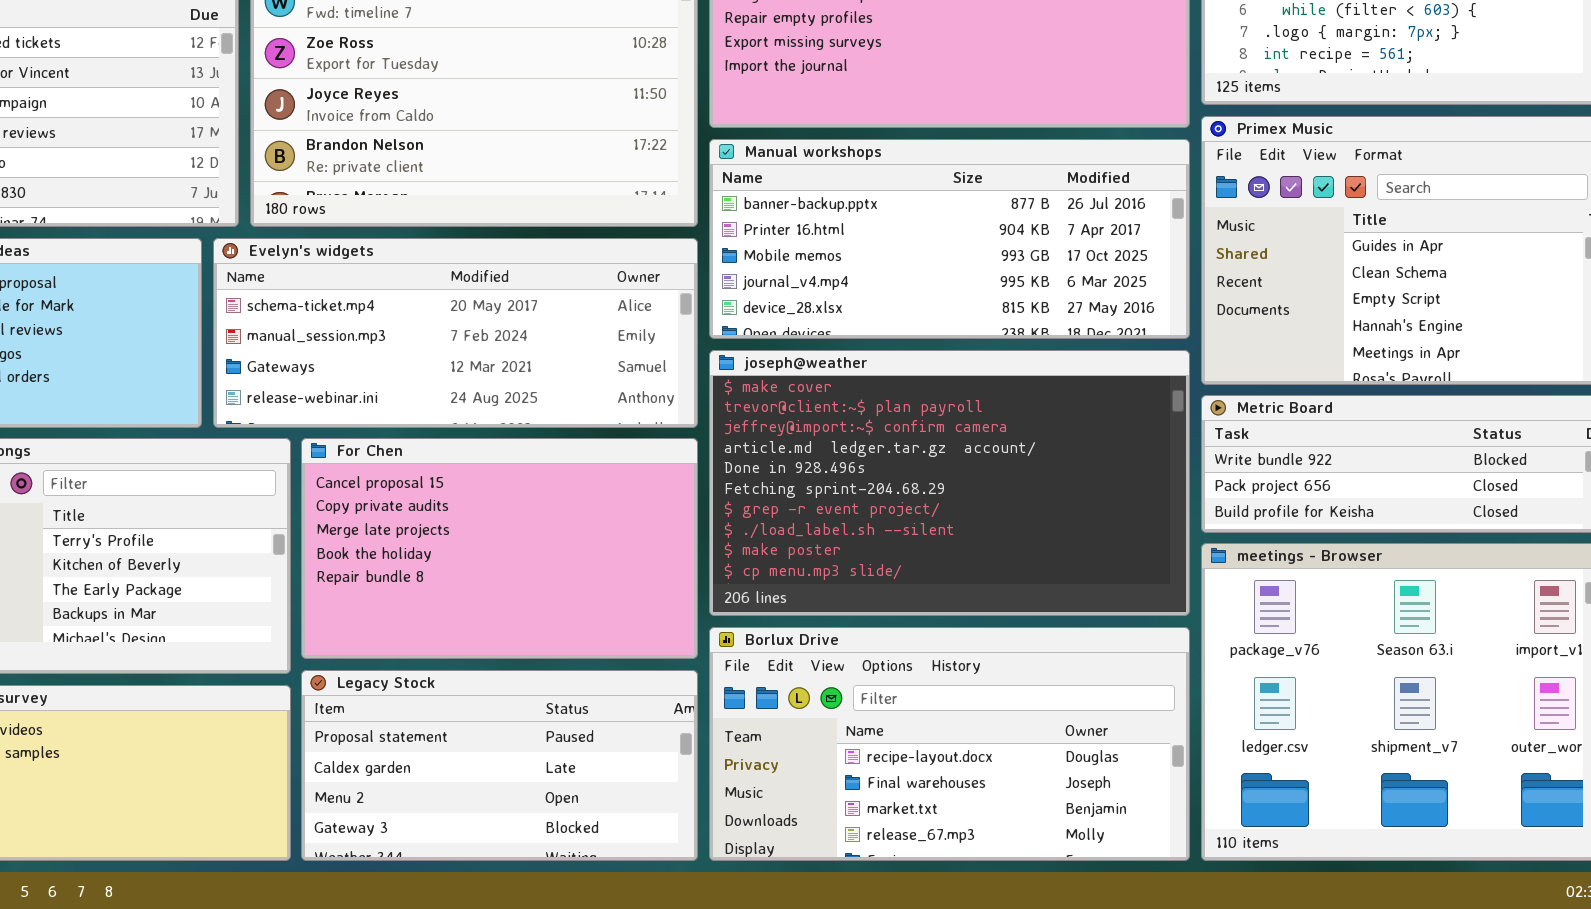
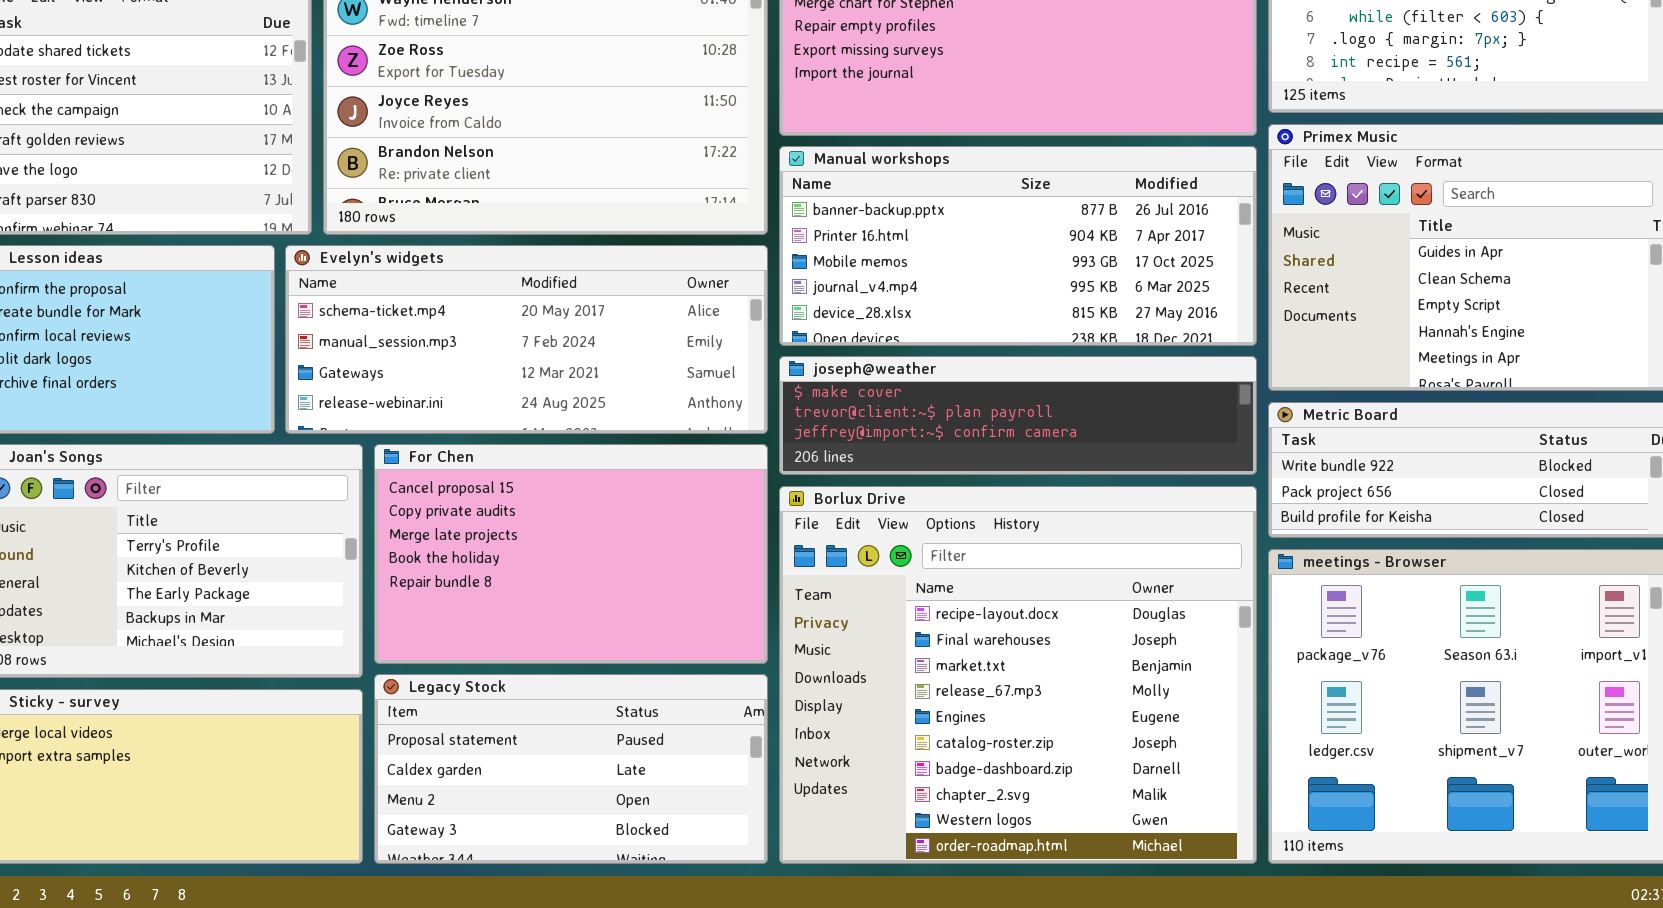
joseph@weather: [709,350,1190,616] -> [779,356,1257,475], resized
Borlux Drive: [709,627,1190,861] -> [779,486,1257,864], resized

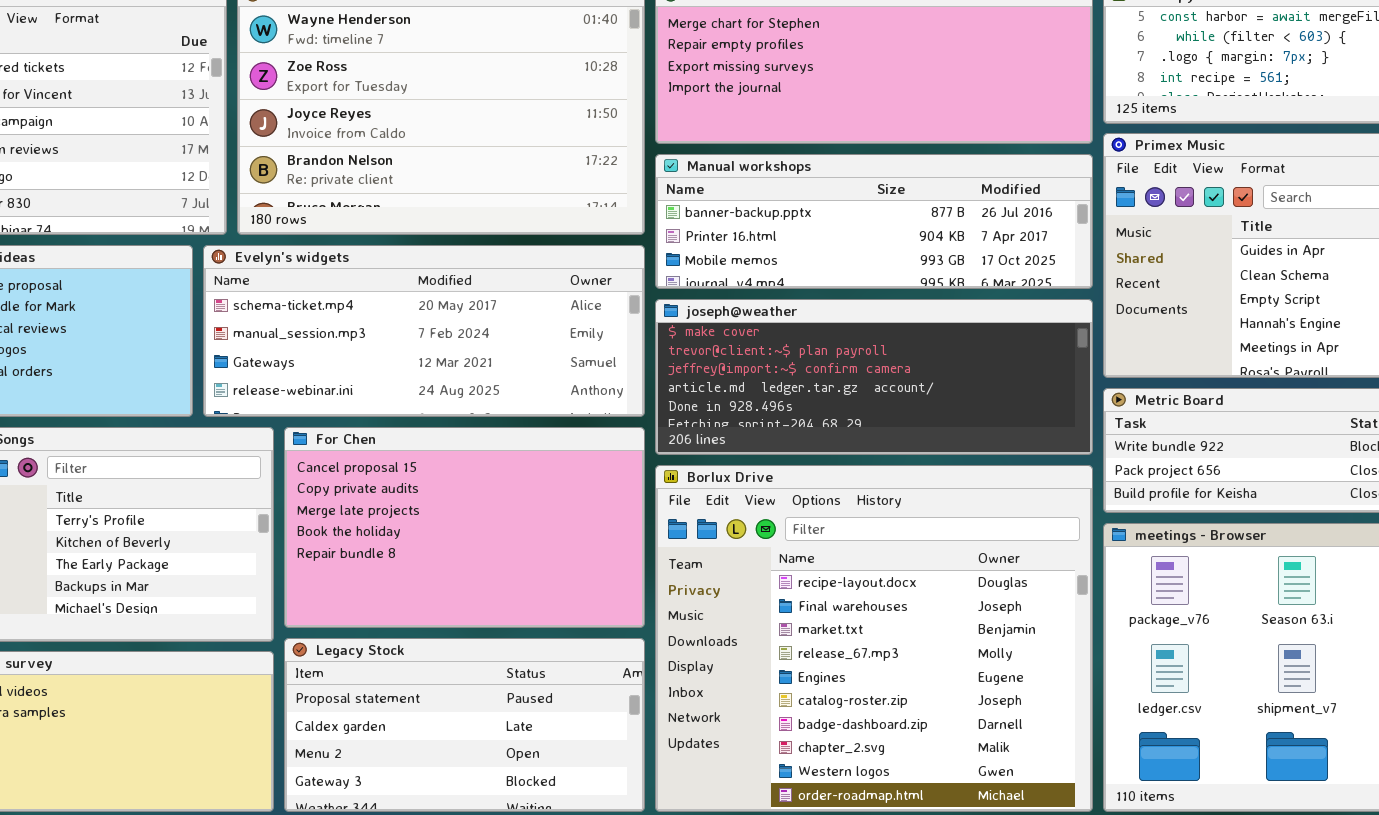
Manual workshops: [779,146,1257,346] -> [655,154,1093,289], resized
joseph@weather: [779,356,1257,475] -> [655,299,1093,455], resized

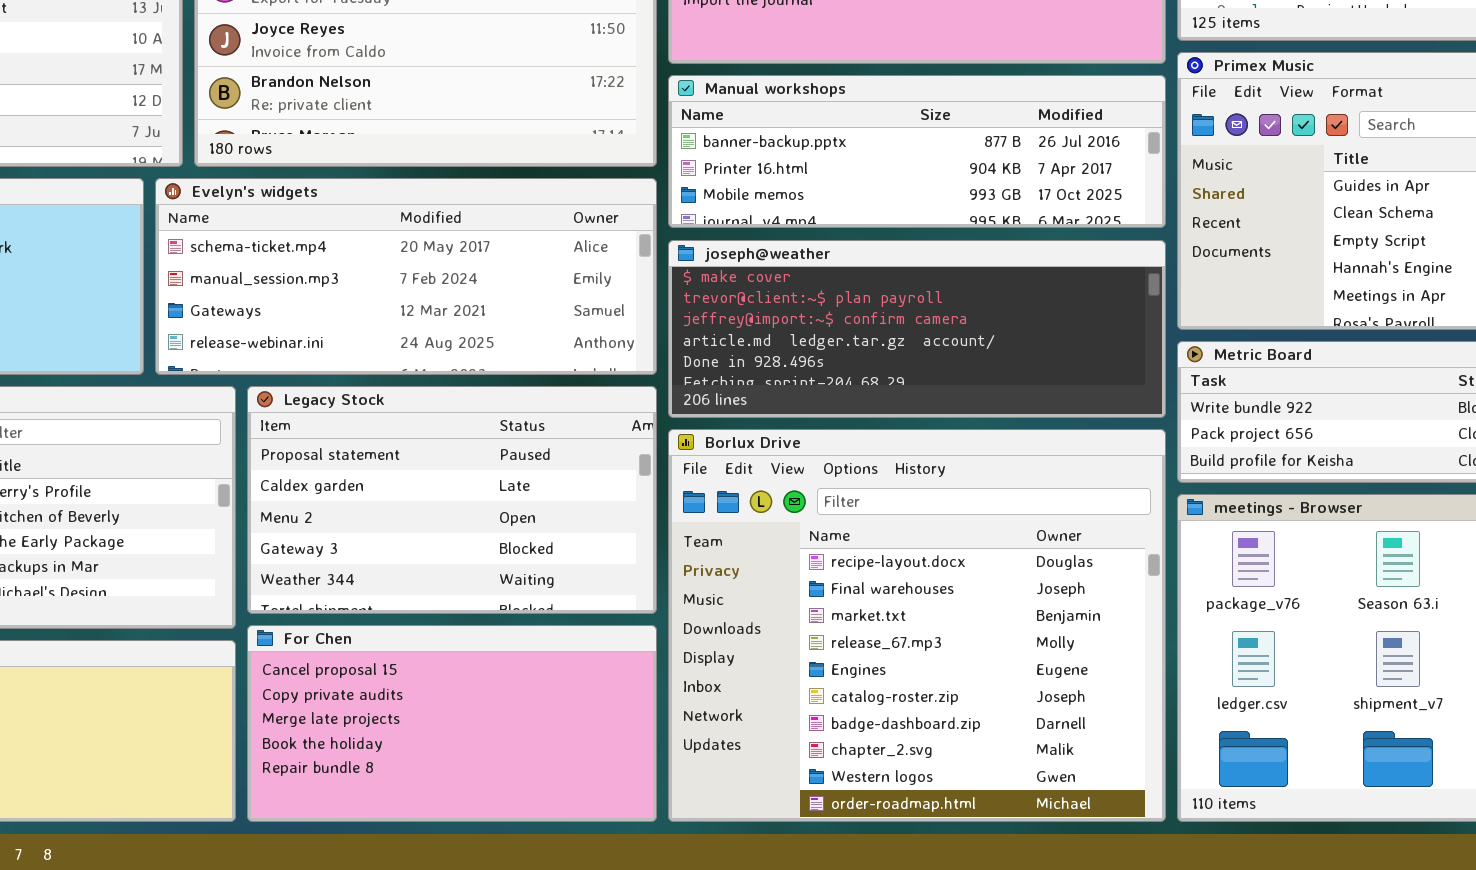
For Chen: [284,427,645,628] -> [247,625,657,822], moved, resized
Legacy Stock: [284,638,645,812] -> [247,386,657,614], moved, resized

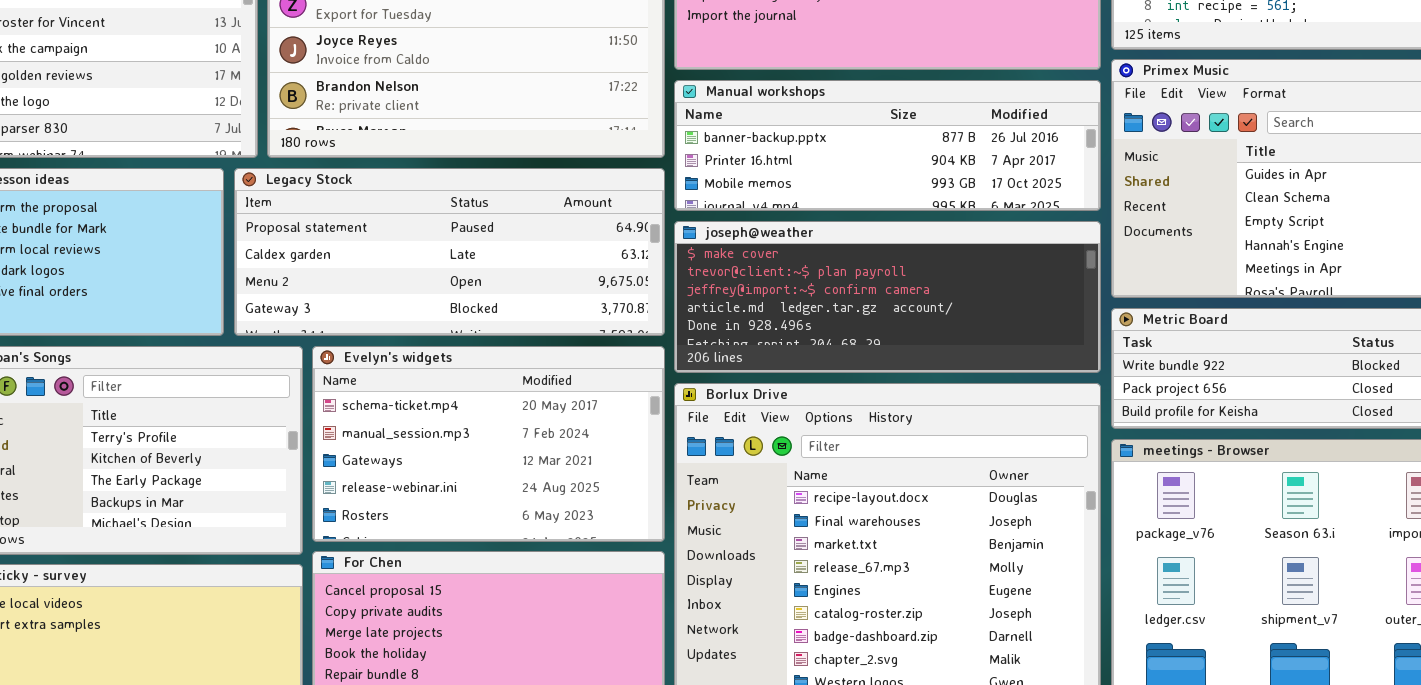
Evelyn's widgets: [155,178,657,375] -> [312,346,665,542], moved, resized
Legacy Stock: [247,386,657,614] -> [234,168,665,336], moved, resized

